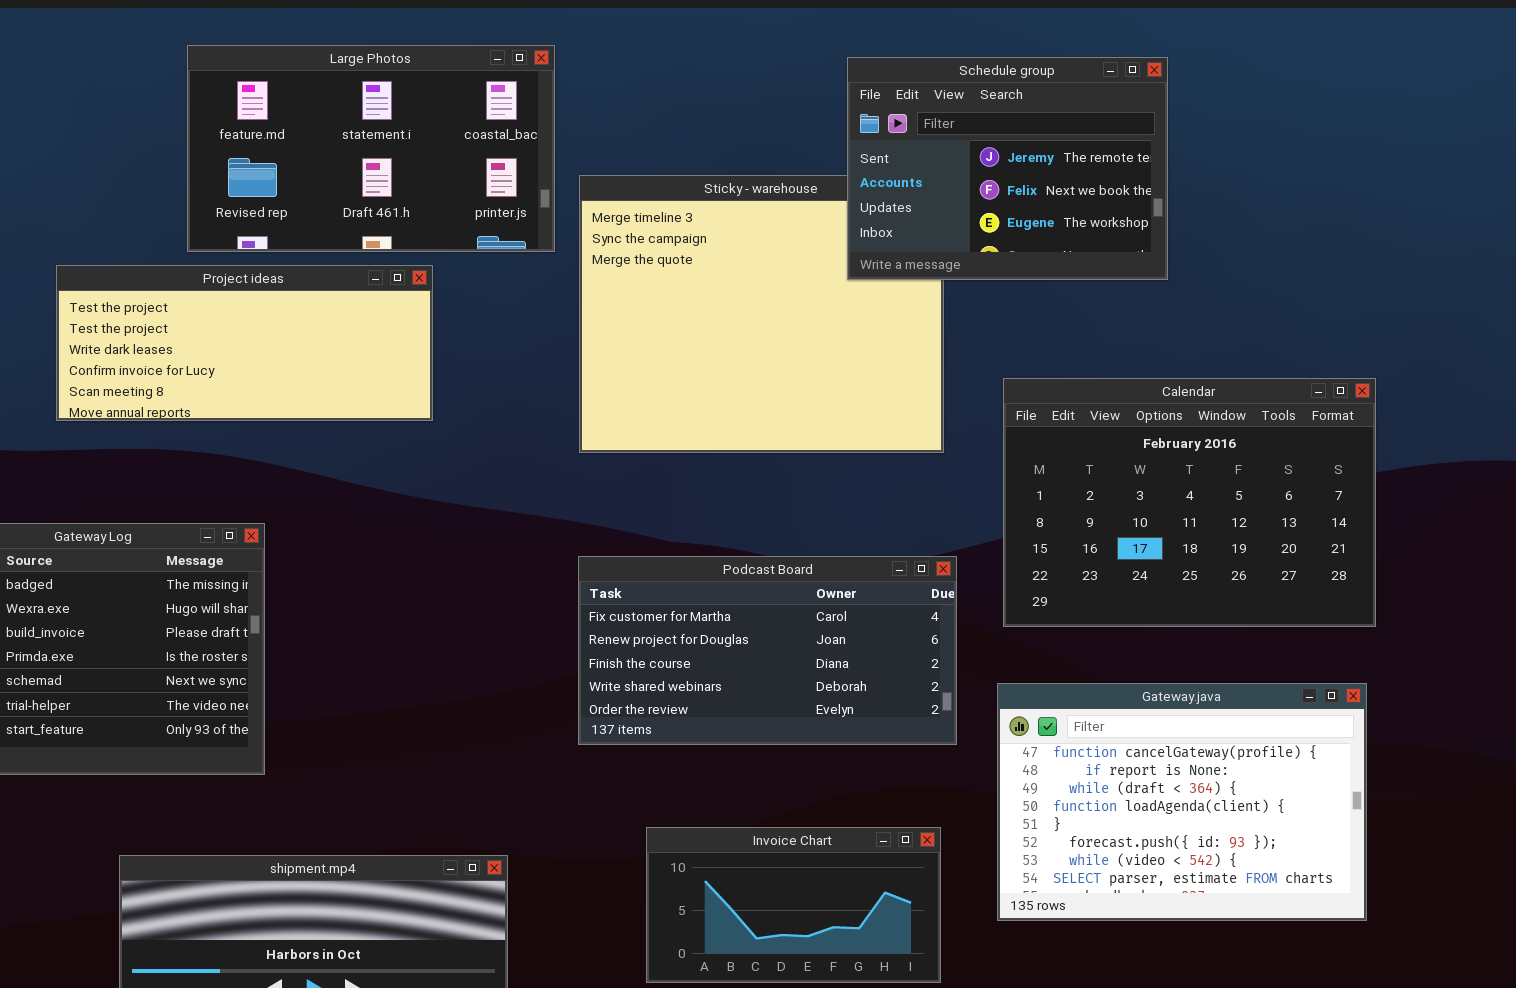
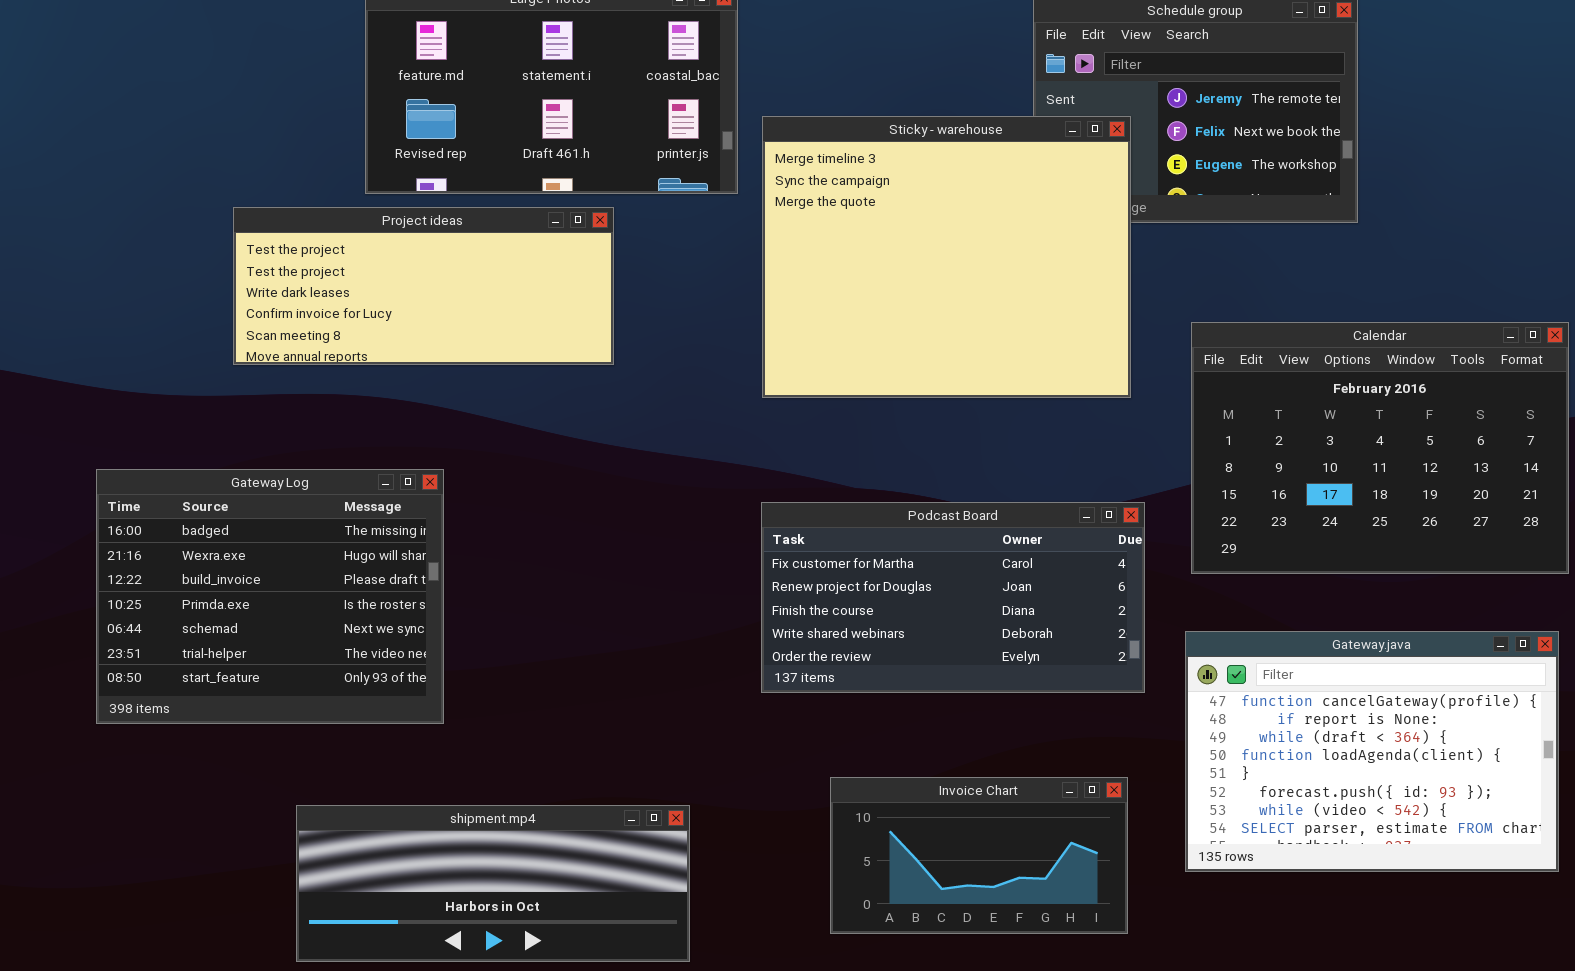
Sticky - warehouse: [579,175,944,453] -> [762,116,1131,398], raised

